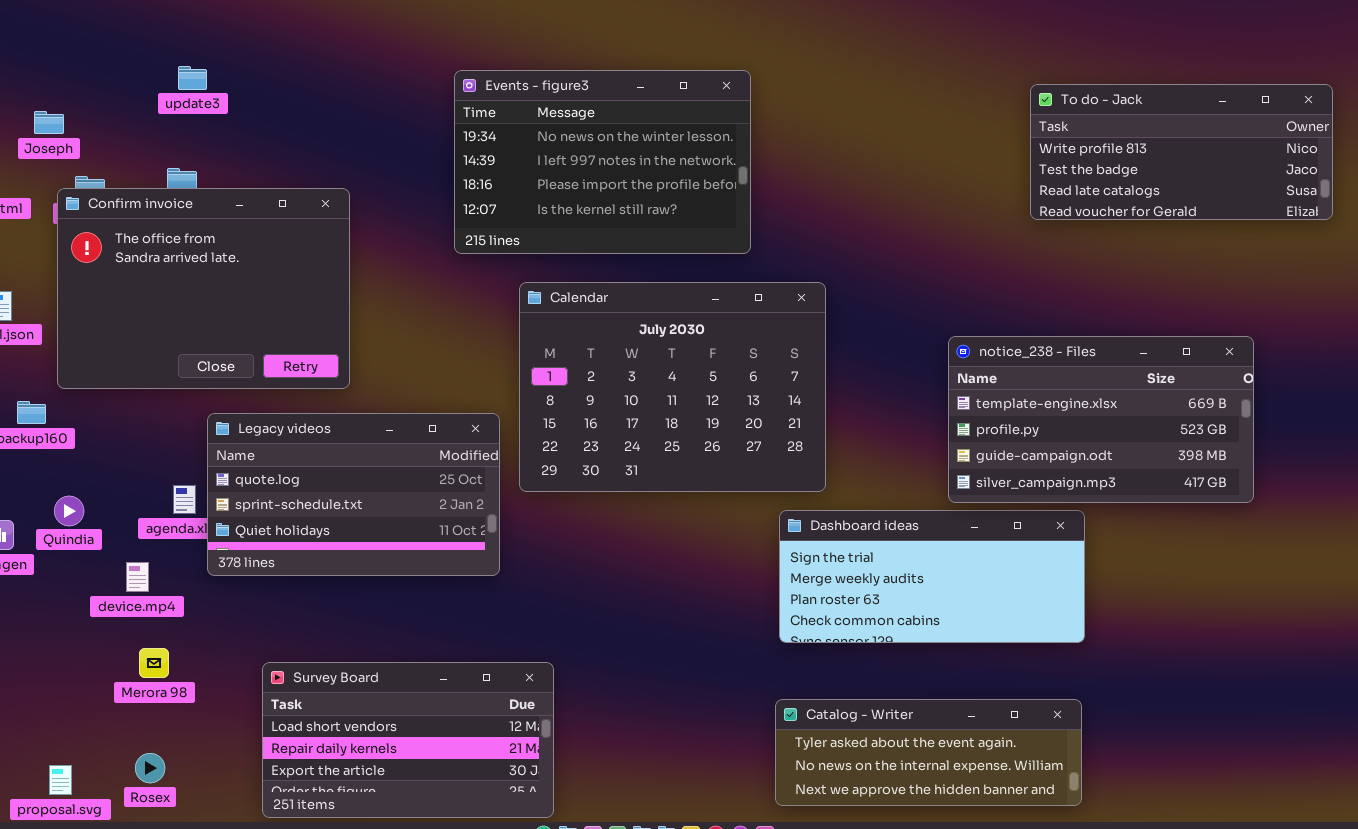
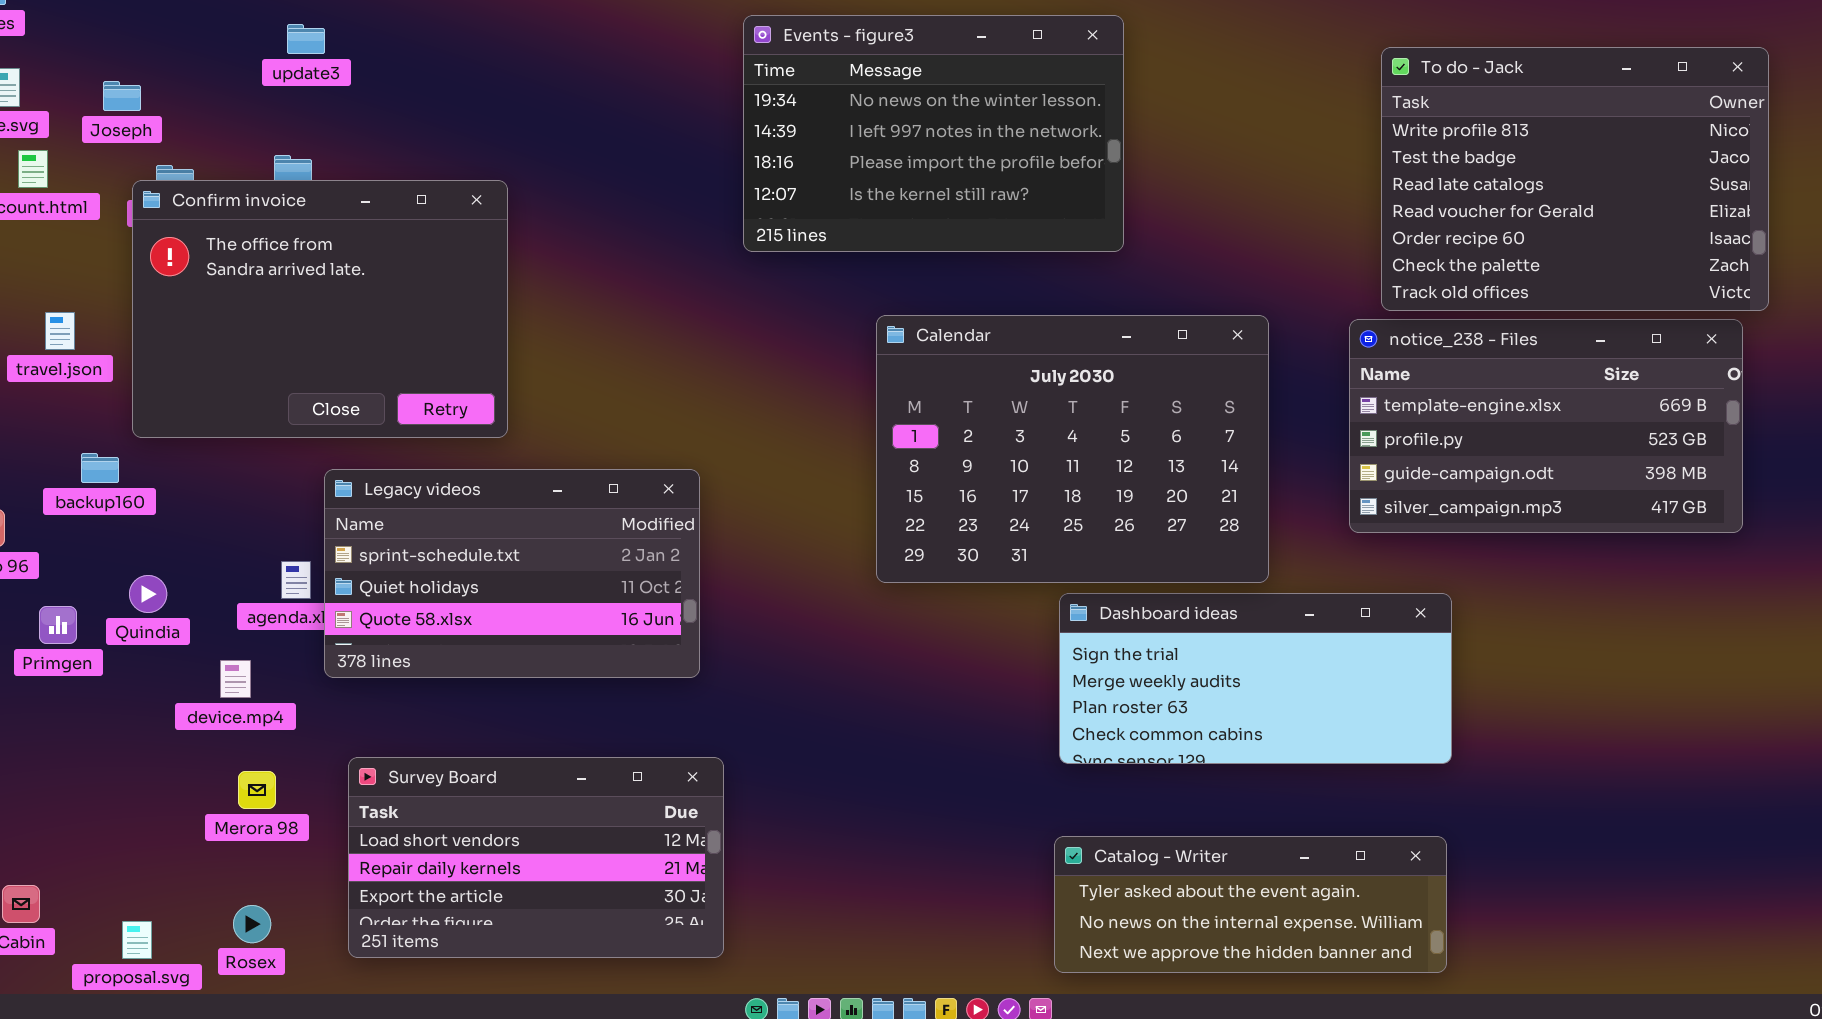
Events - figure3: [454,70,751,254] -> [743,15,1124,252], moved
To do - Jack: [1030,84,1333,220] -> [1381,47,1769,311], resized
Calendar: [519,282,826,492] -> [876,315,1269,583], moved
notice_238 - Files: [948,336,1254,503] -> [1349,319,1743,533], moved
Legacy videos: [207,413,500,576] -> [324,469,700,678], scrolled down 1 row
Survey Board: [262,662,554,818] -> [348,757,724,958], moved

